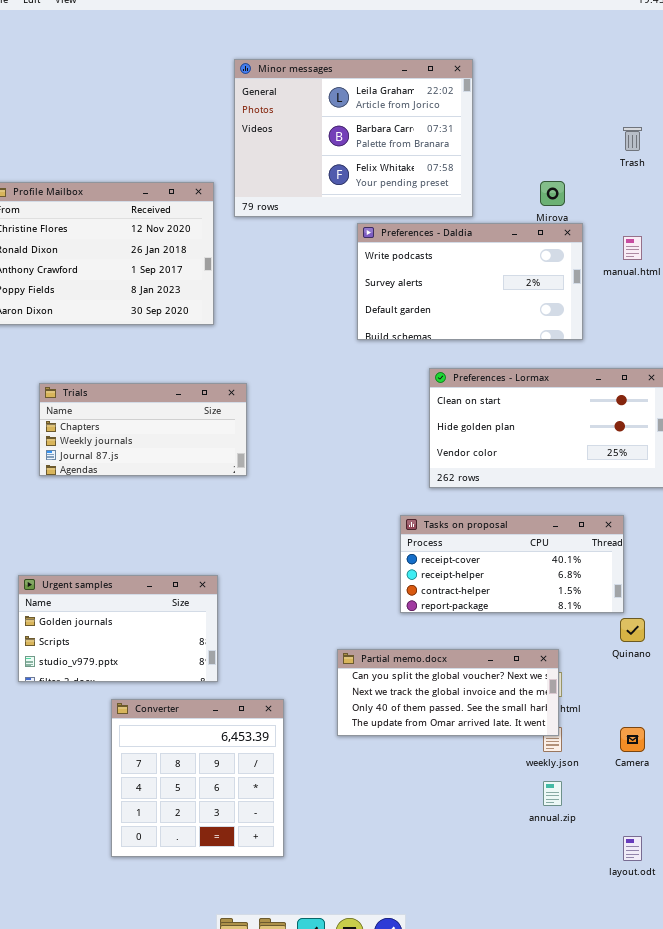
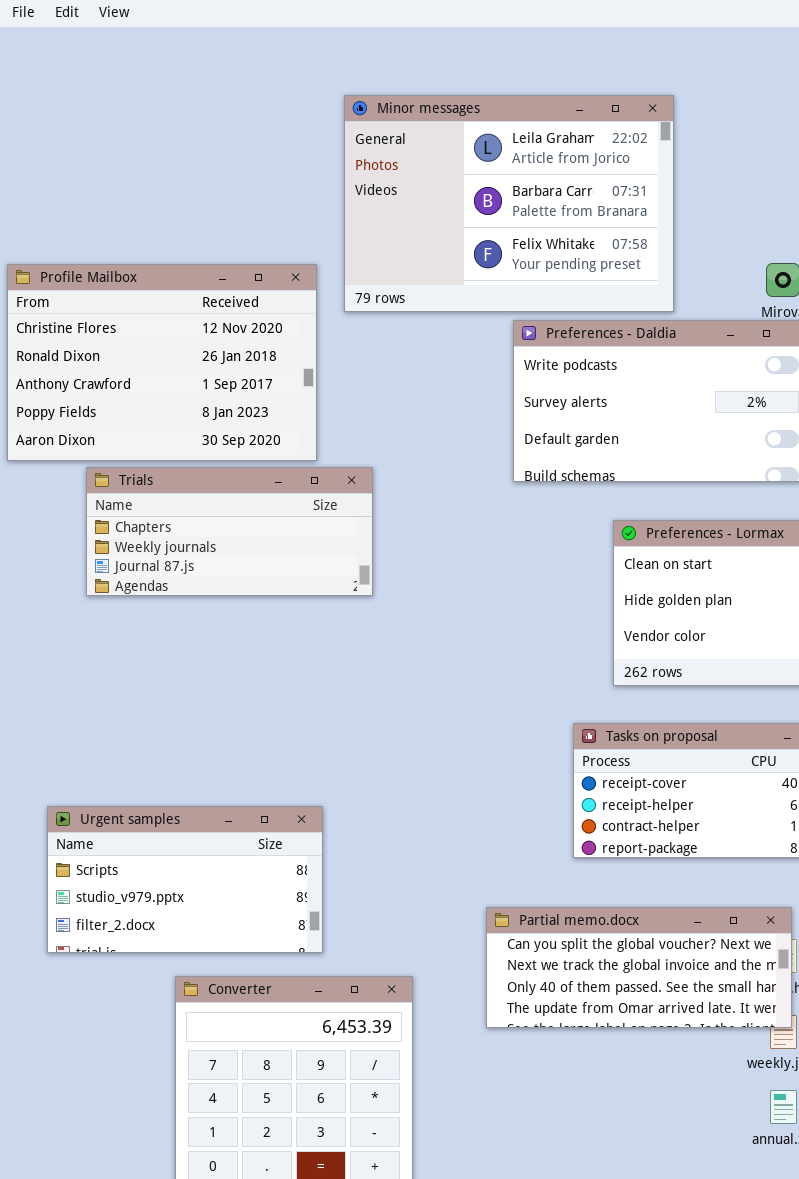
Trials: [39,383,247,476] -> [86,467,373,596], moved
Urgent samples: [18,575,218,682] -> [47,806,323,953], scrolled down 1 row

